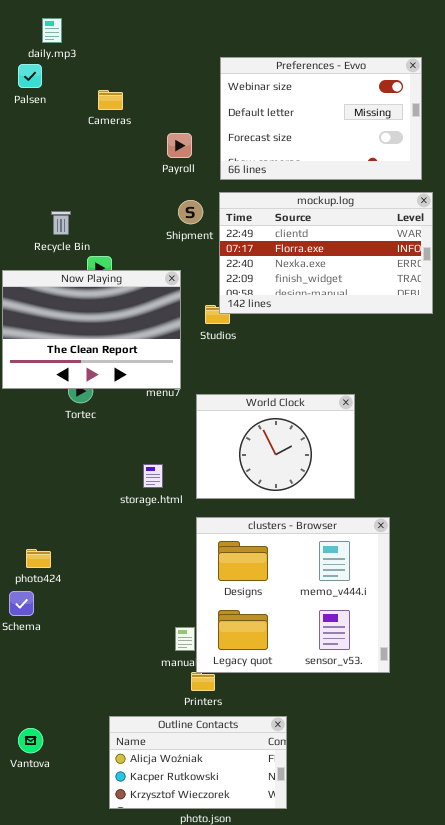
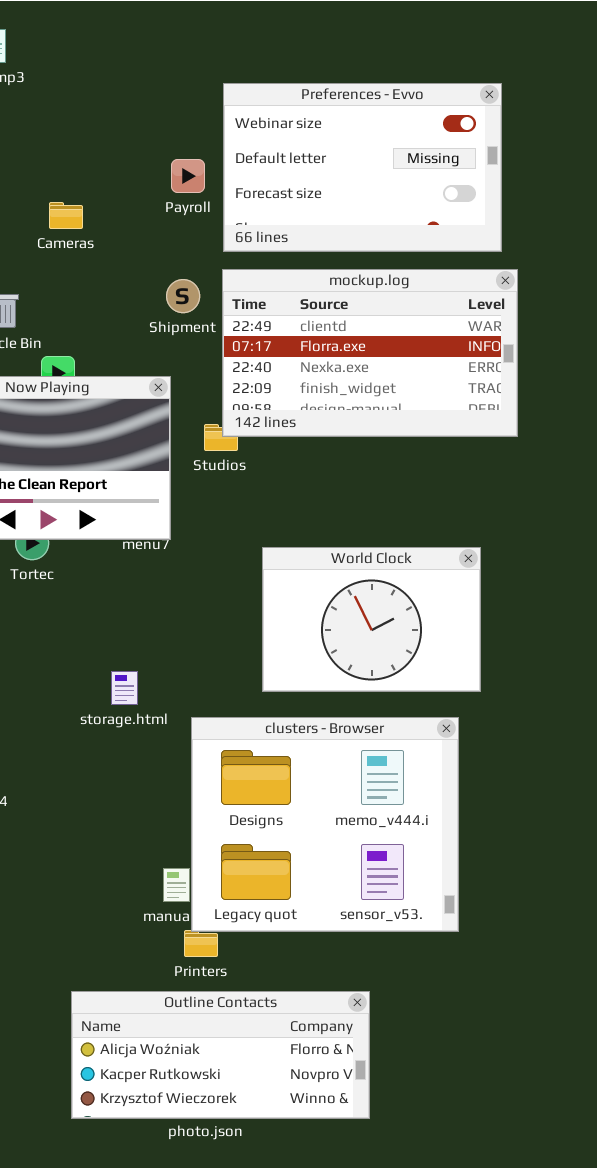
Cameras: [98,90,123,110] -> [49,202,83,229], moved
Payroll: [167,133,192,158] -> [171,159,205,193], moved
World Clock: [196,394,355,499] -> [262,547,481,692], moved
storage.html: [143,464,163,488] -> [111,671,138,705], moved
Outline Contacts: [109,716,287,809] -> [71,991,370,1119], resized

